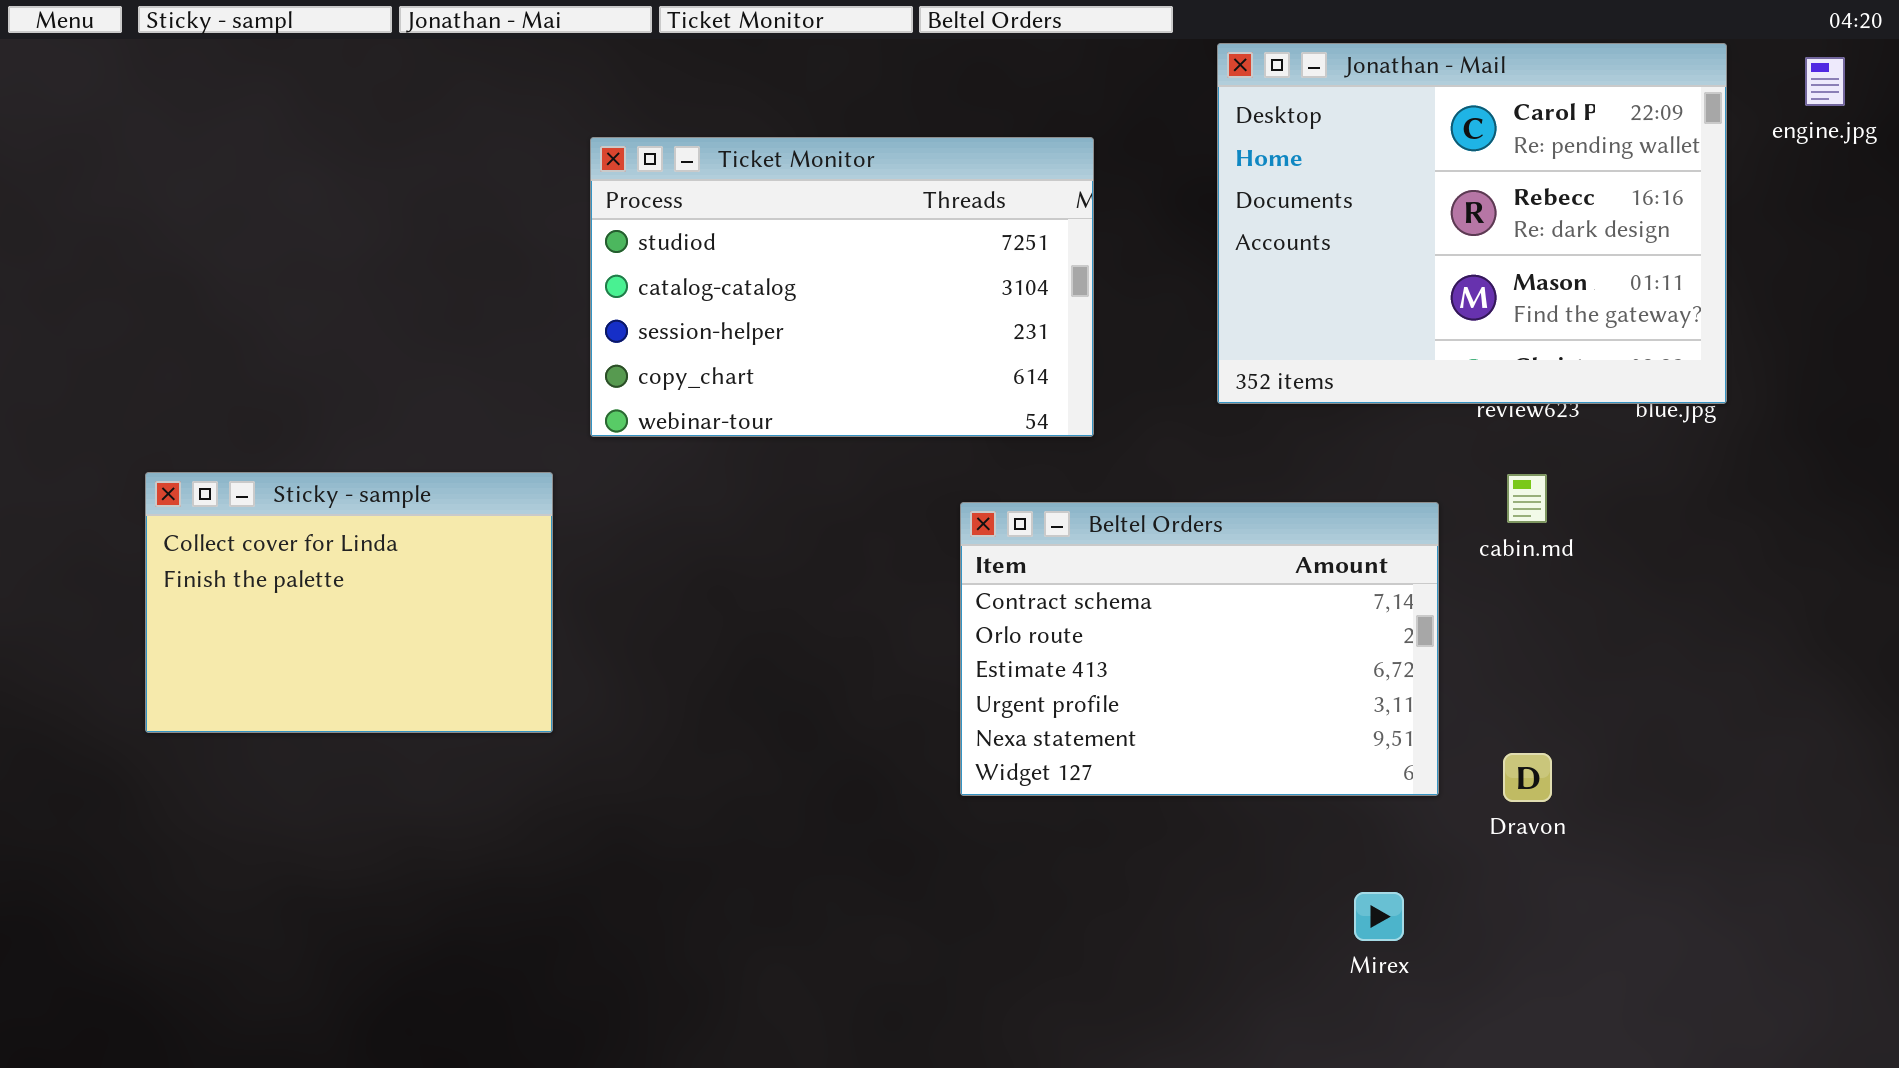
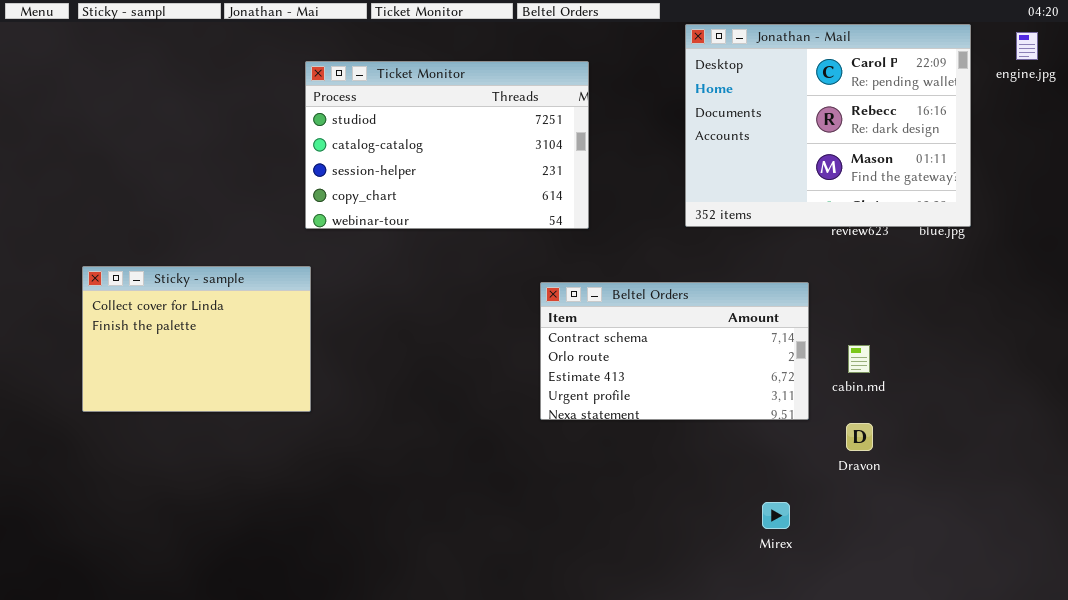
Ticket Monitor: [590,137,1094,437] -> [305,61,589,229], moved
cabin.md: [1507,474,1547,523] -> [848,345,870,373], moved
Beltel Orders: [960,502,1439,796] -> [540,282,809,420], resized

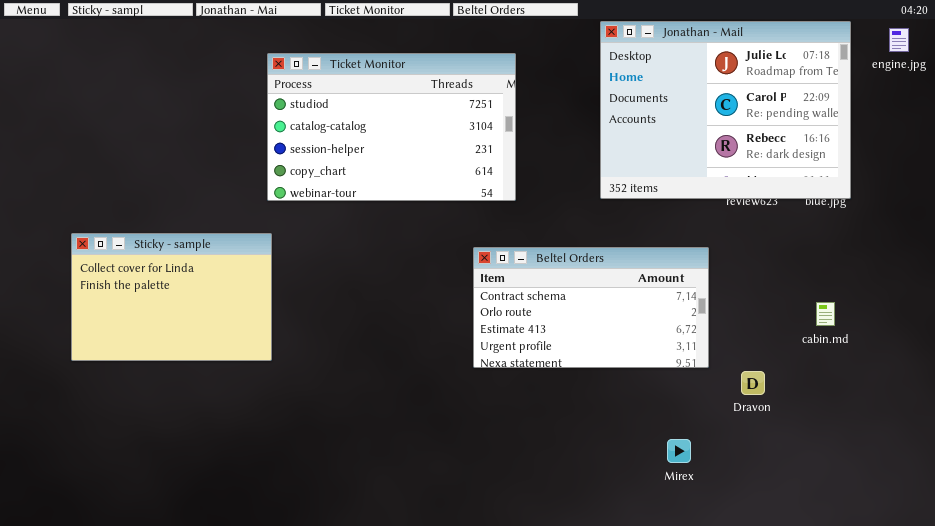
Jonathan - Mail: [685,24,971,227] -> [600,21,851,199], scrolled up 1 row
cabin.md: [848,345,870,373] -> [816,302,835,326], moved

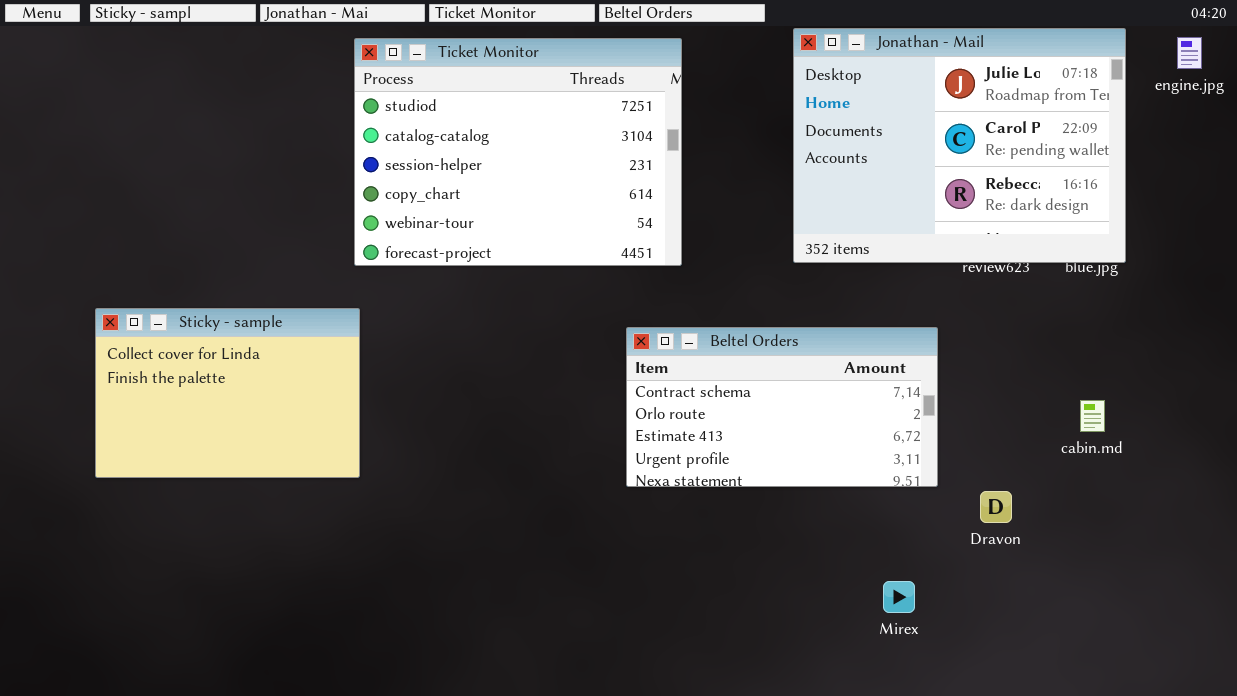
Ticket Monitor: [267,53,516,201] -> [354,38,682,266], resized

